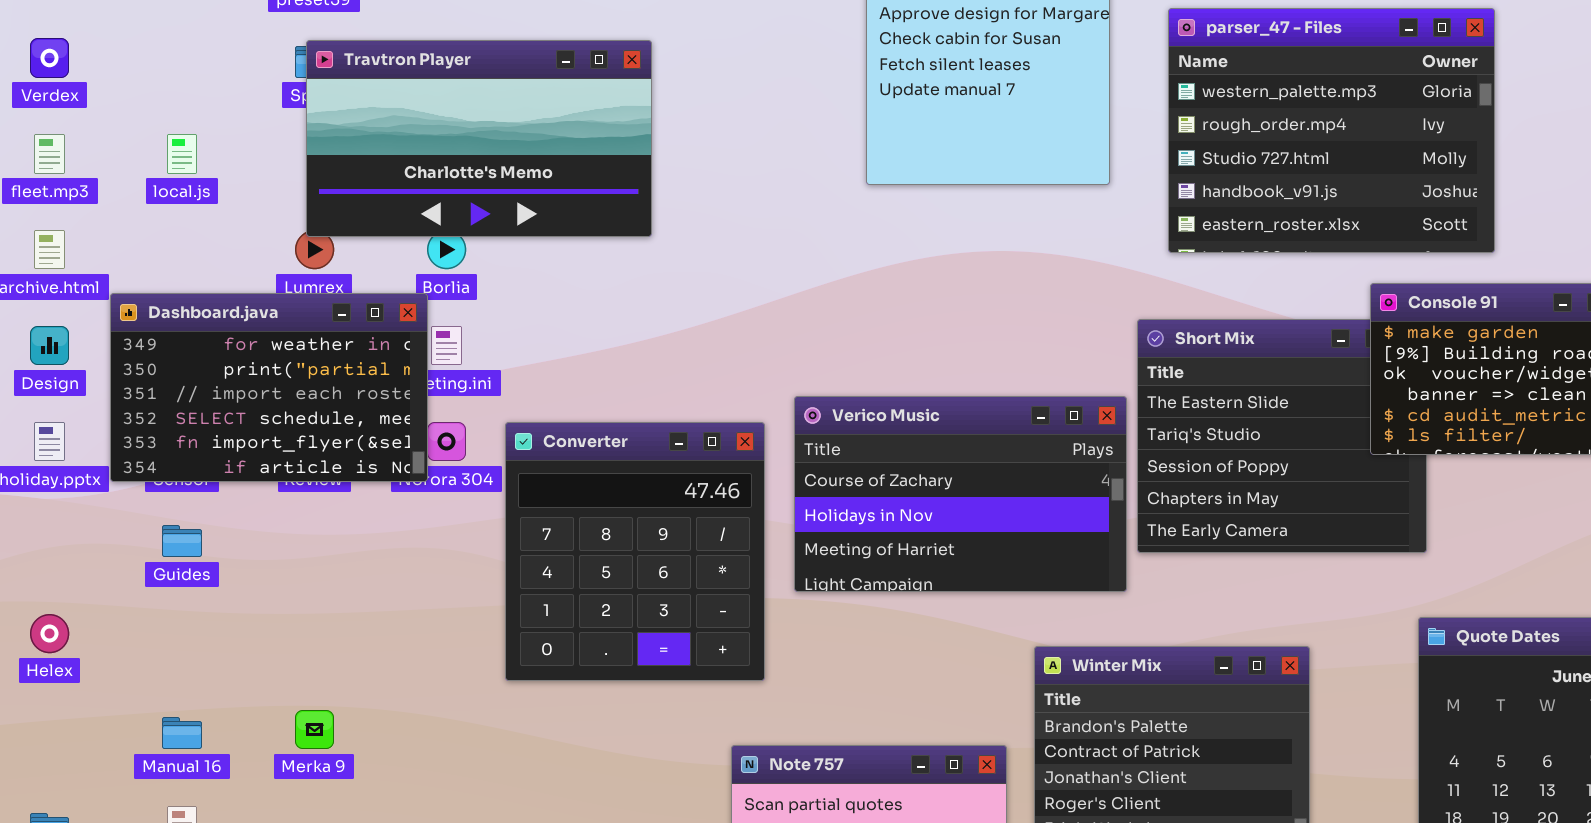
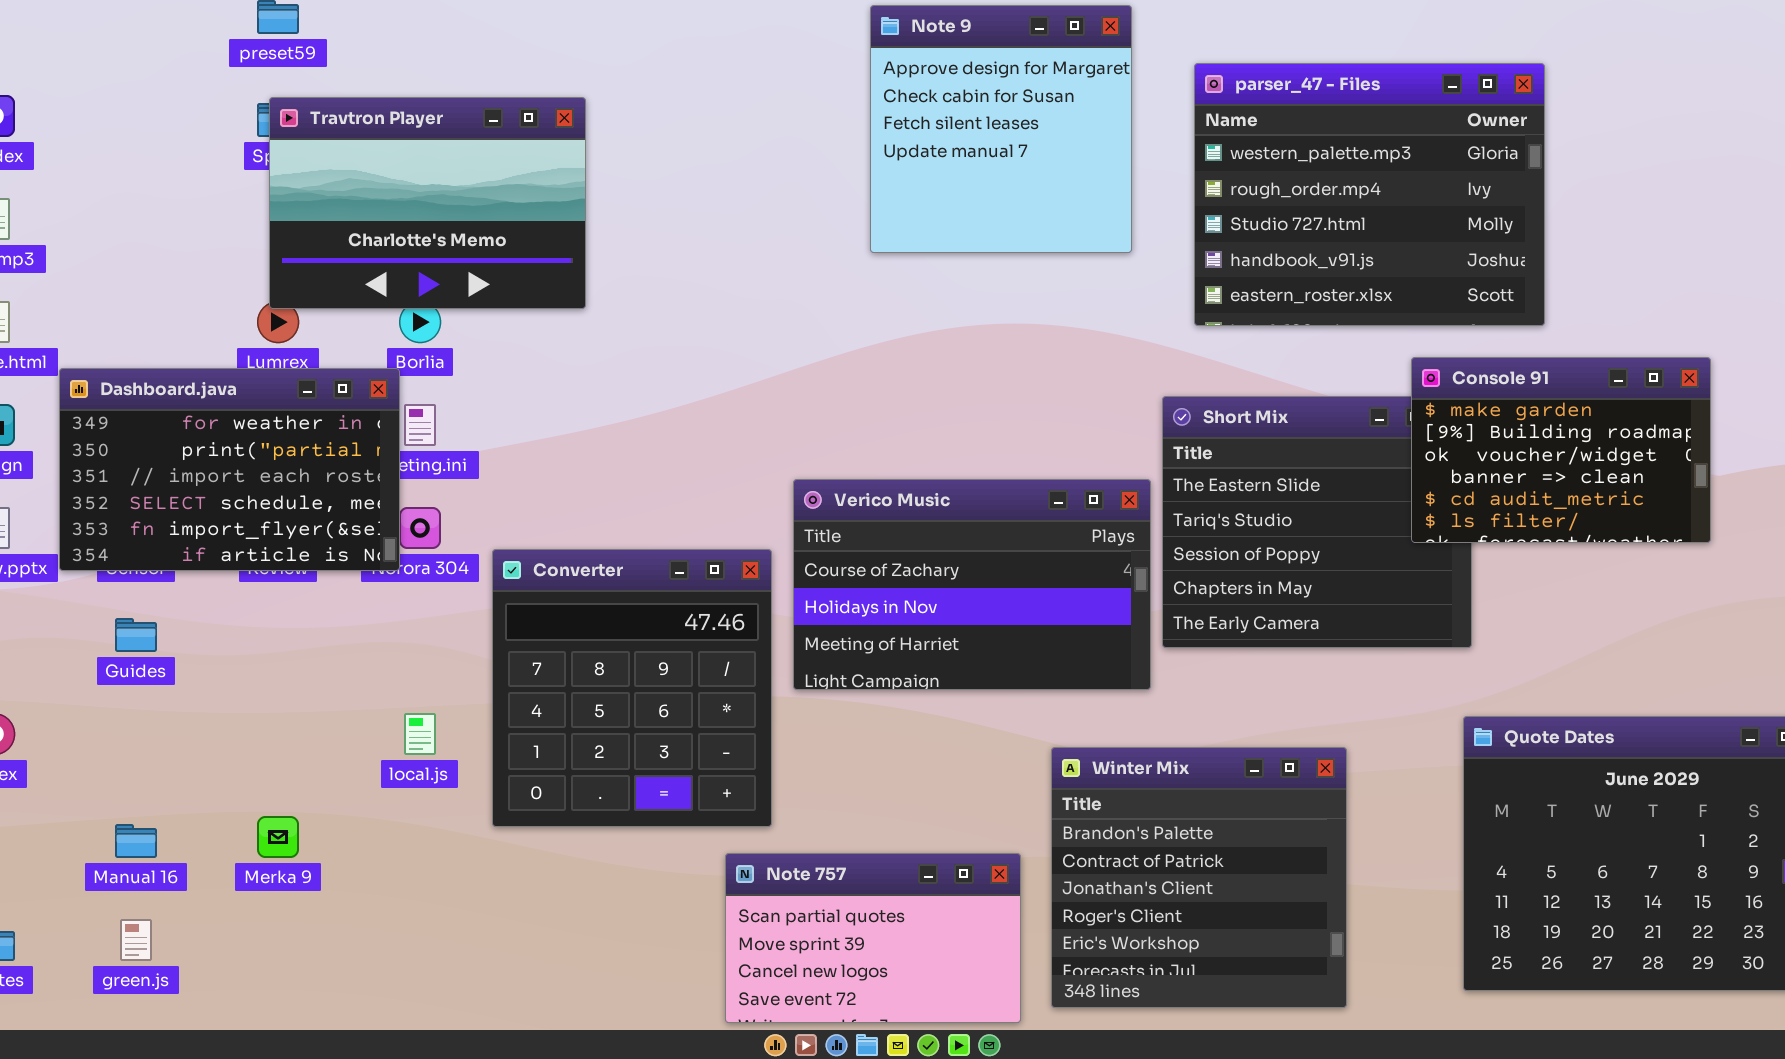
Travtron Player: [306,40,652,237] -> [269,97,586,309], resized
local.js: [167,134,197,174] -> [404,713,436,755], moved
Converter: [505,422,765,681] -> [492,549,772,827], moved

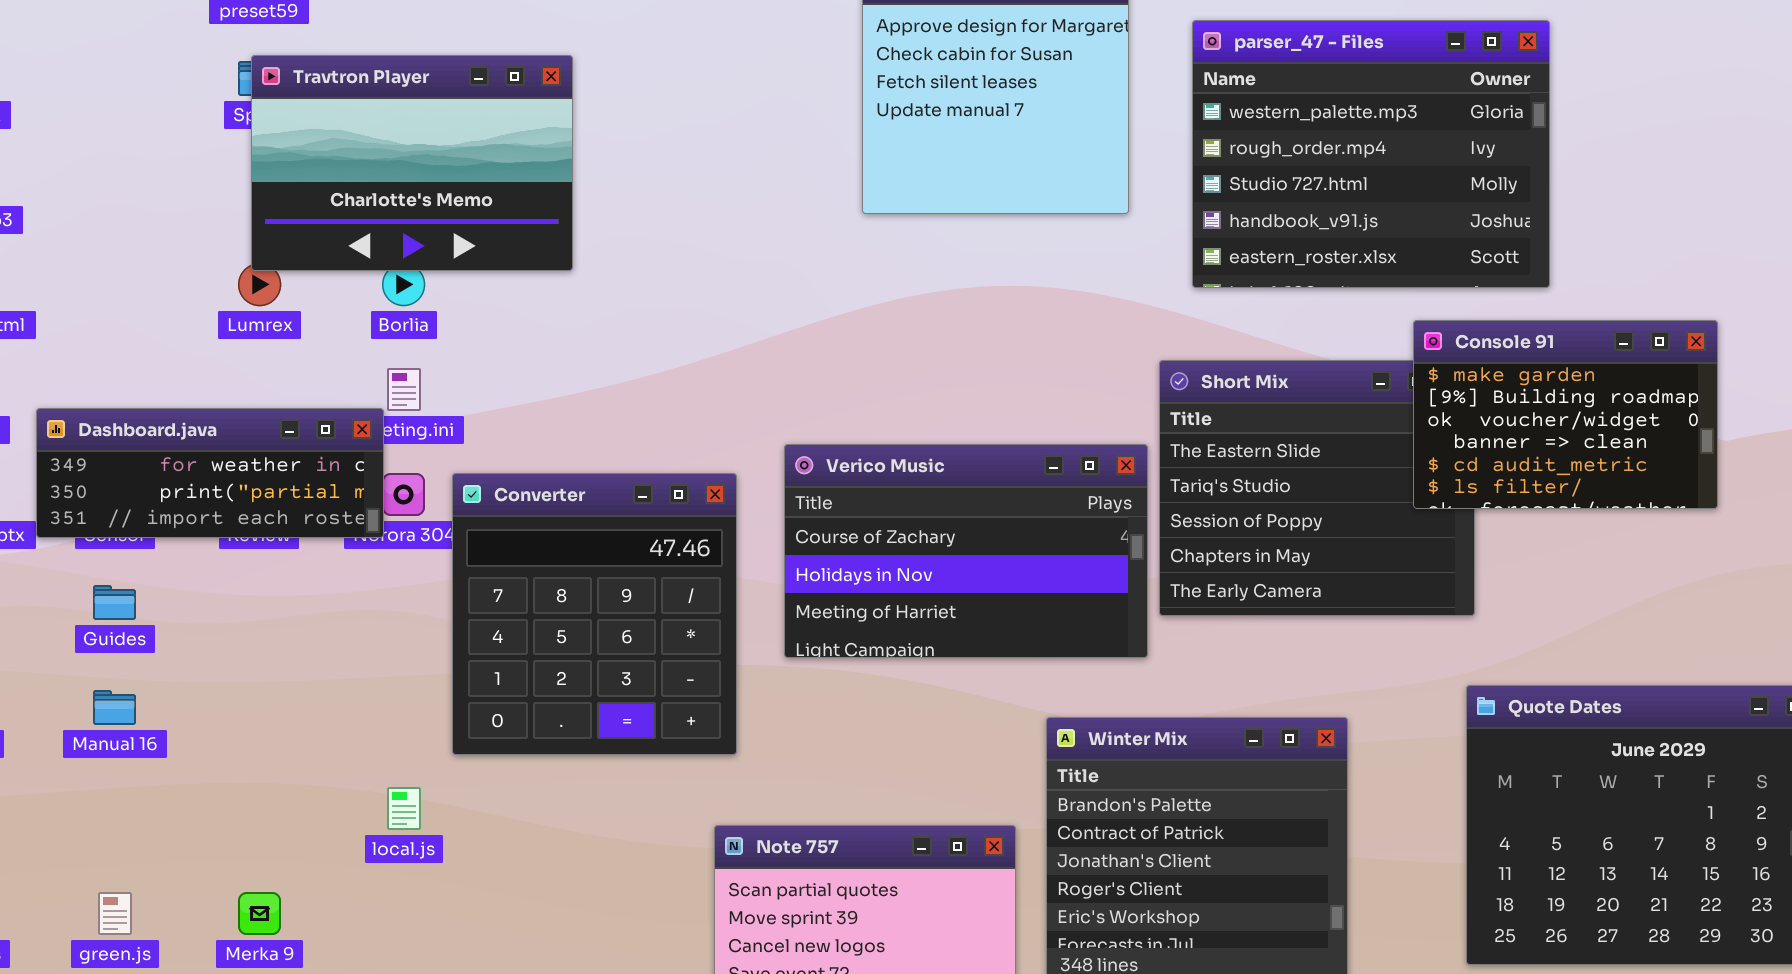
Dashboard.java: [59,368,400,571] -> [36,408,384,538], resized
Converter: [492,549,772,827] -> [452,473,737,755], moved
local.js: [404,713,436,755] -> [387,787,421,830], moved
Merka 9: [257,816,299,858] -> [238,892,281,935], moved
Manual 16: [115,824,157,858] -> [93,690,136,725], moved

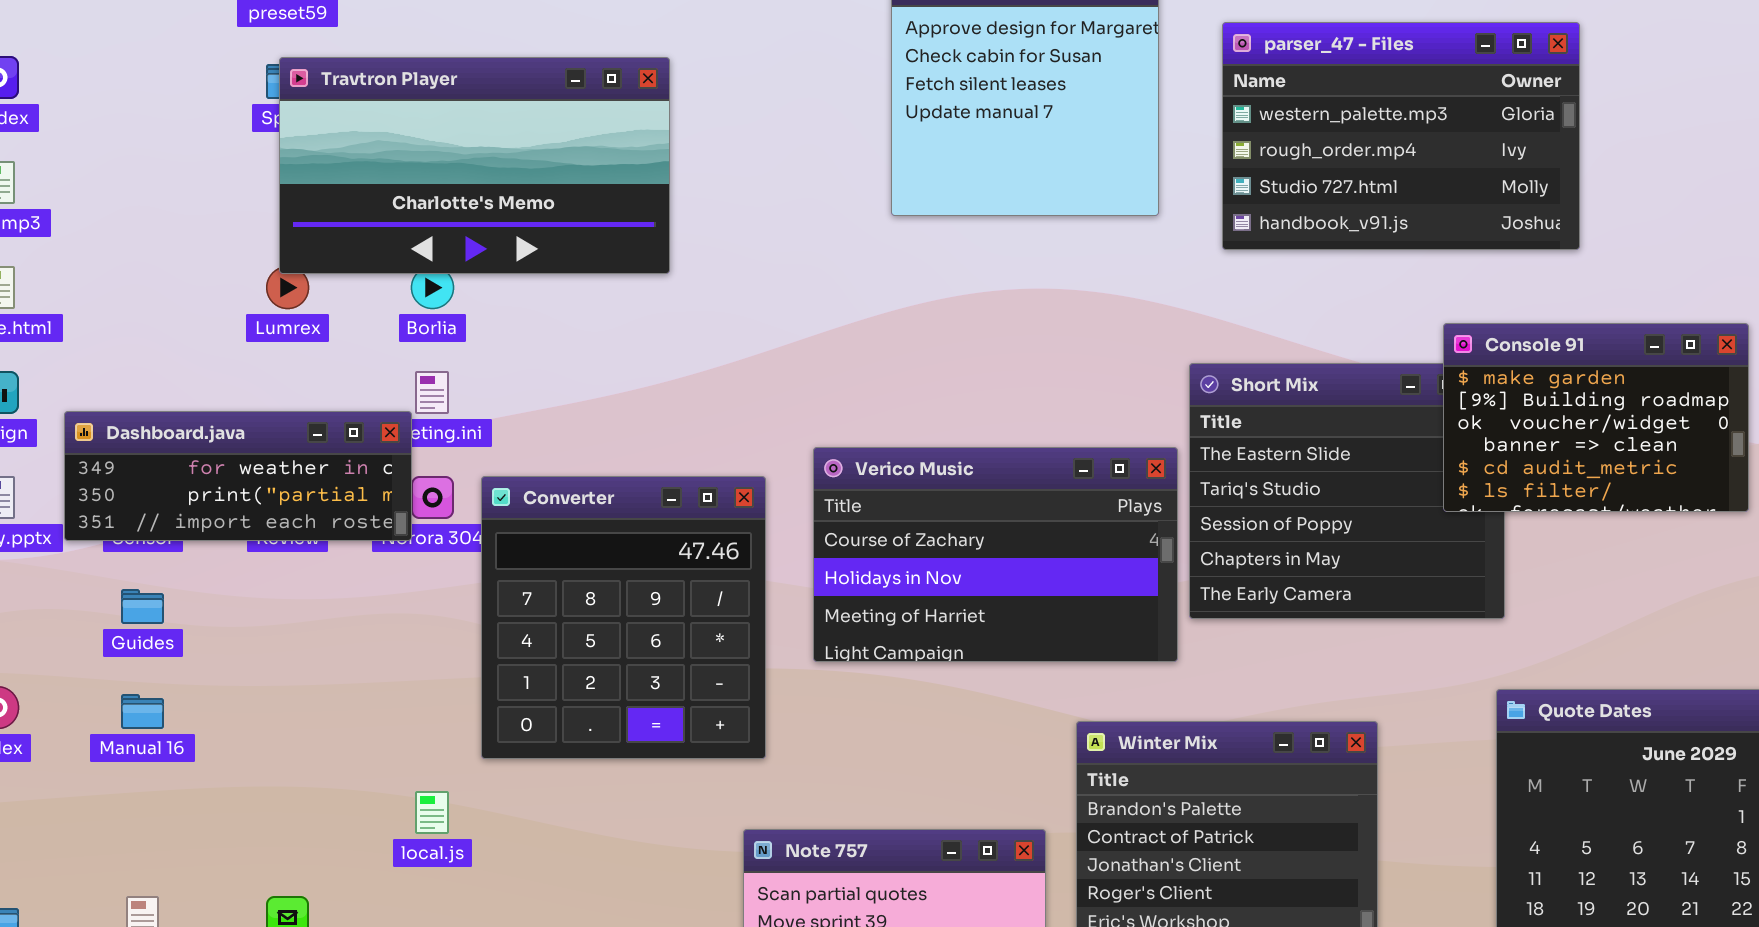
parser_47 - Files: [1192,20,1550,288] -> [1222,22,1580,250], resized
Travtron Player: [251,55,573,271] -> [279,57,670,274], resized

